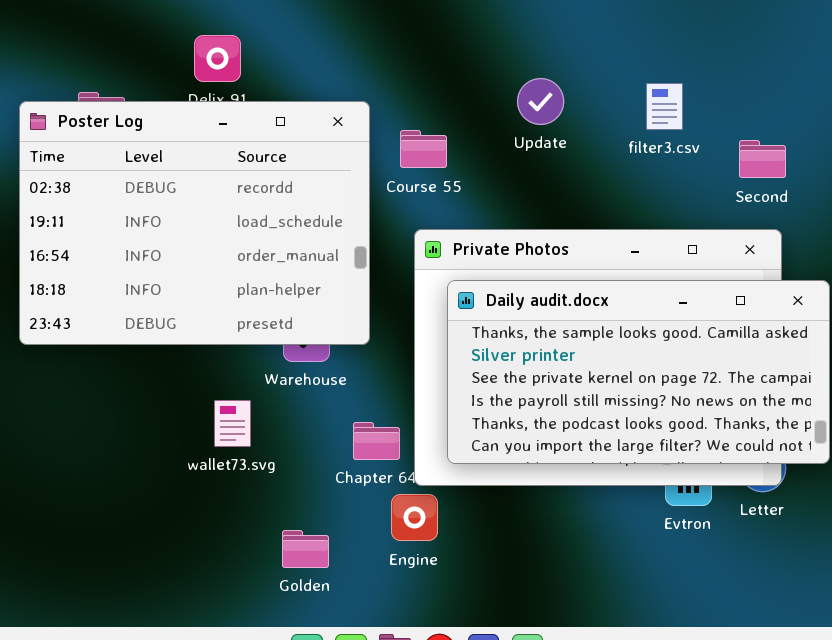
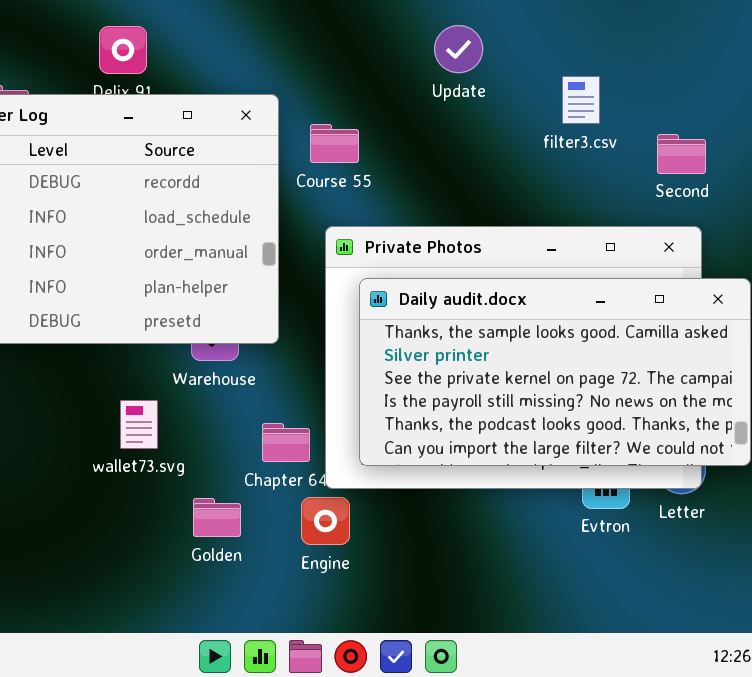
Update: [517,78,564,125] -> [434,25,483,73], moved
Golden: [282,530,329,568] -> [193,498,241,537], moved

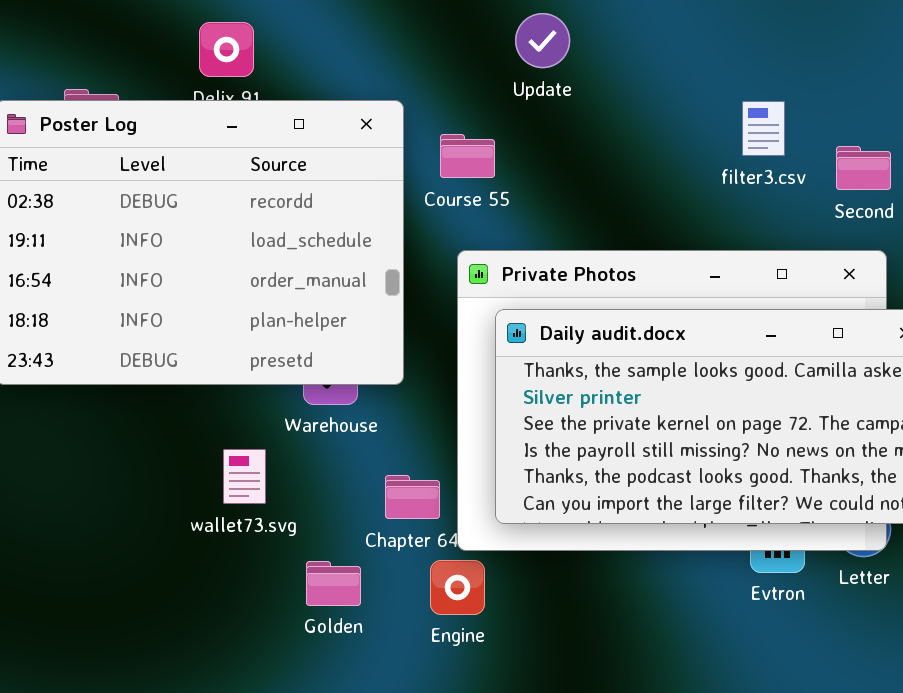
Update: [434,25,483,73] -> [515,13,570,68], moved
filter3.csv: [562,76,600,124] -> [742,101,785,156], moved

